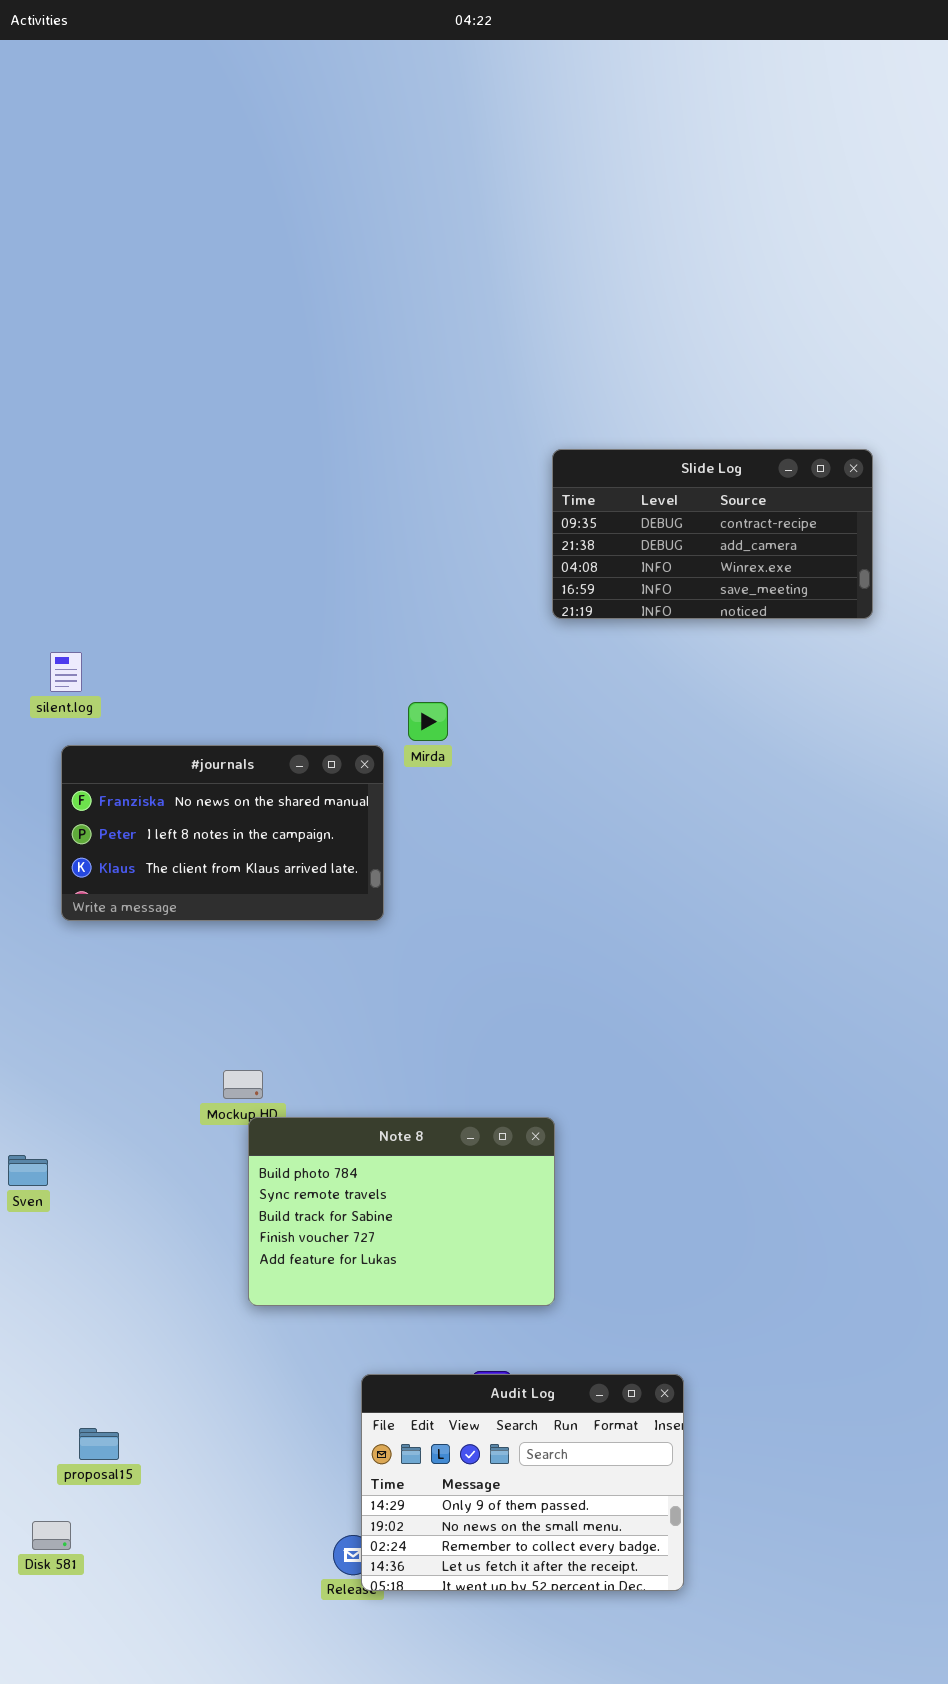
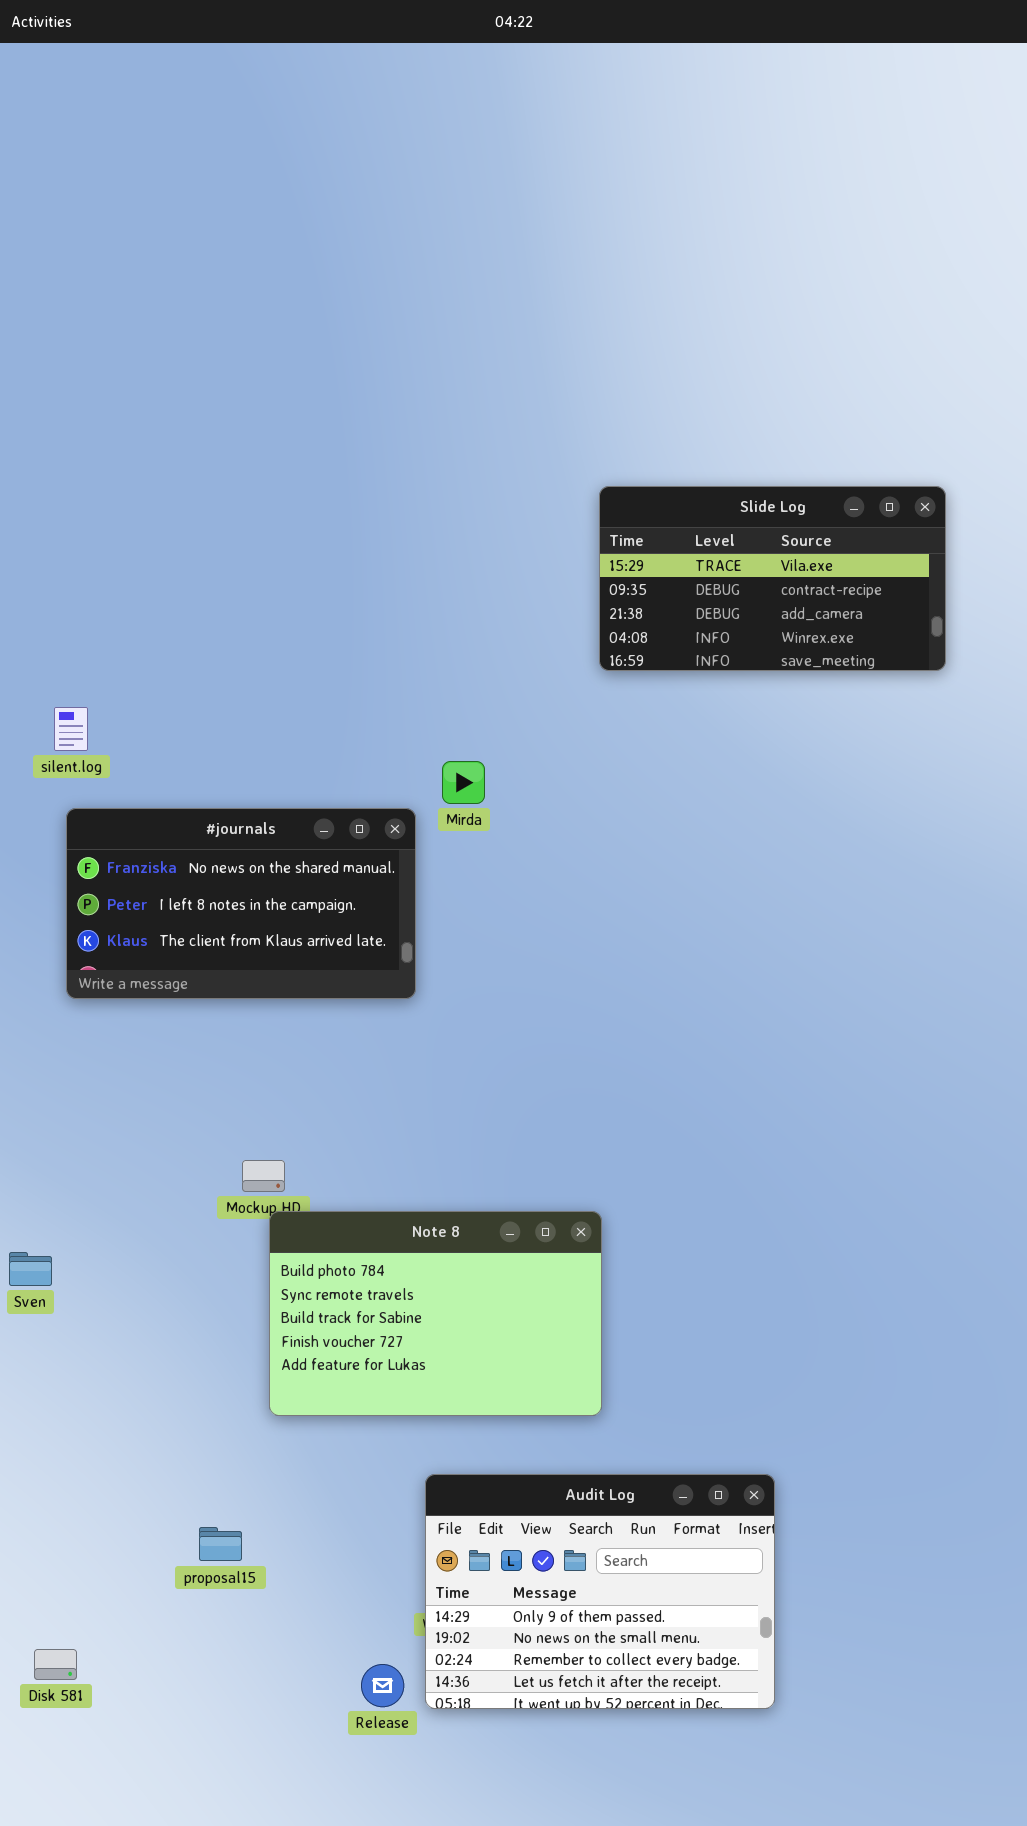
Slide Log: [552,449,873,619] -> [599,486,946,671], scrolled up 1 row
Audit Log: [361,1374,684,1591] -> [425,1474,775,1709], moved
proposal15: [79,1428,119,1460] -> [199,1527,242,1561], moved

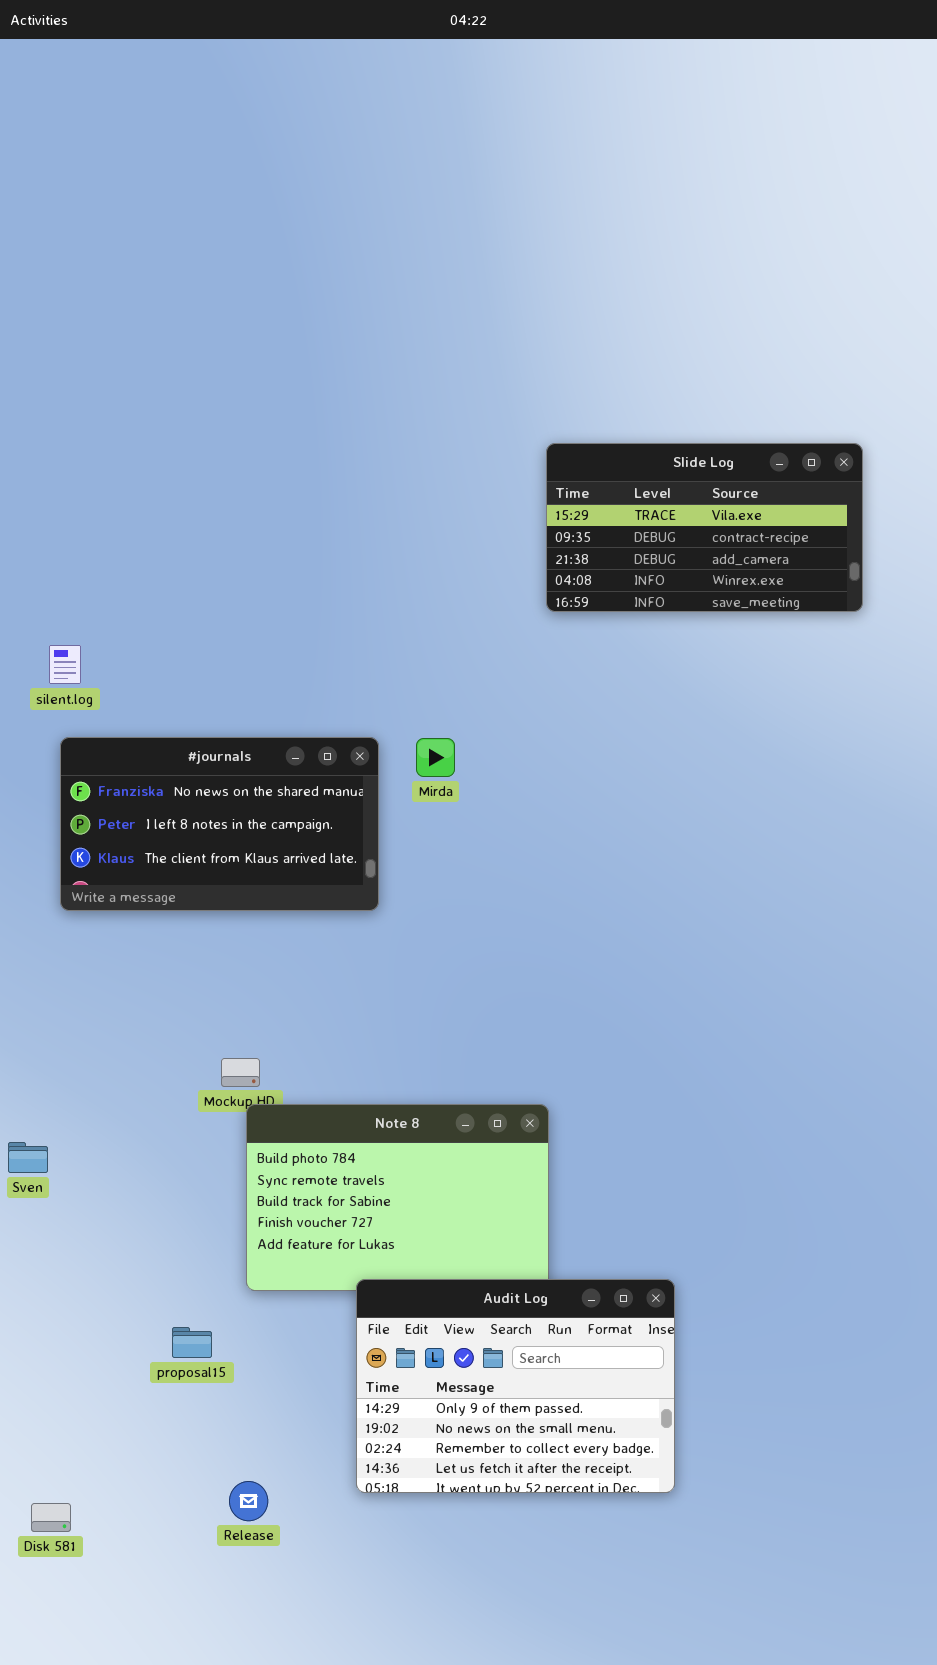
Mirda: [442,761,485,804] -> [416,738,455,777], moved
Audit Log: [425,1474,775,1709] -> [356,1279,675,1493], moved
proposal15: [199,1527,242,1561] -> [172,1327,212,1358], moved
Release: [361,1664,404,1707] -> [229,1481,268,1521], moved

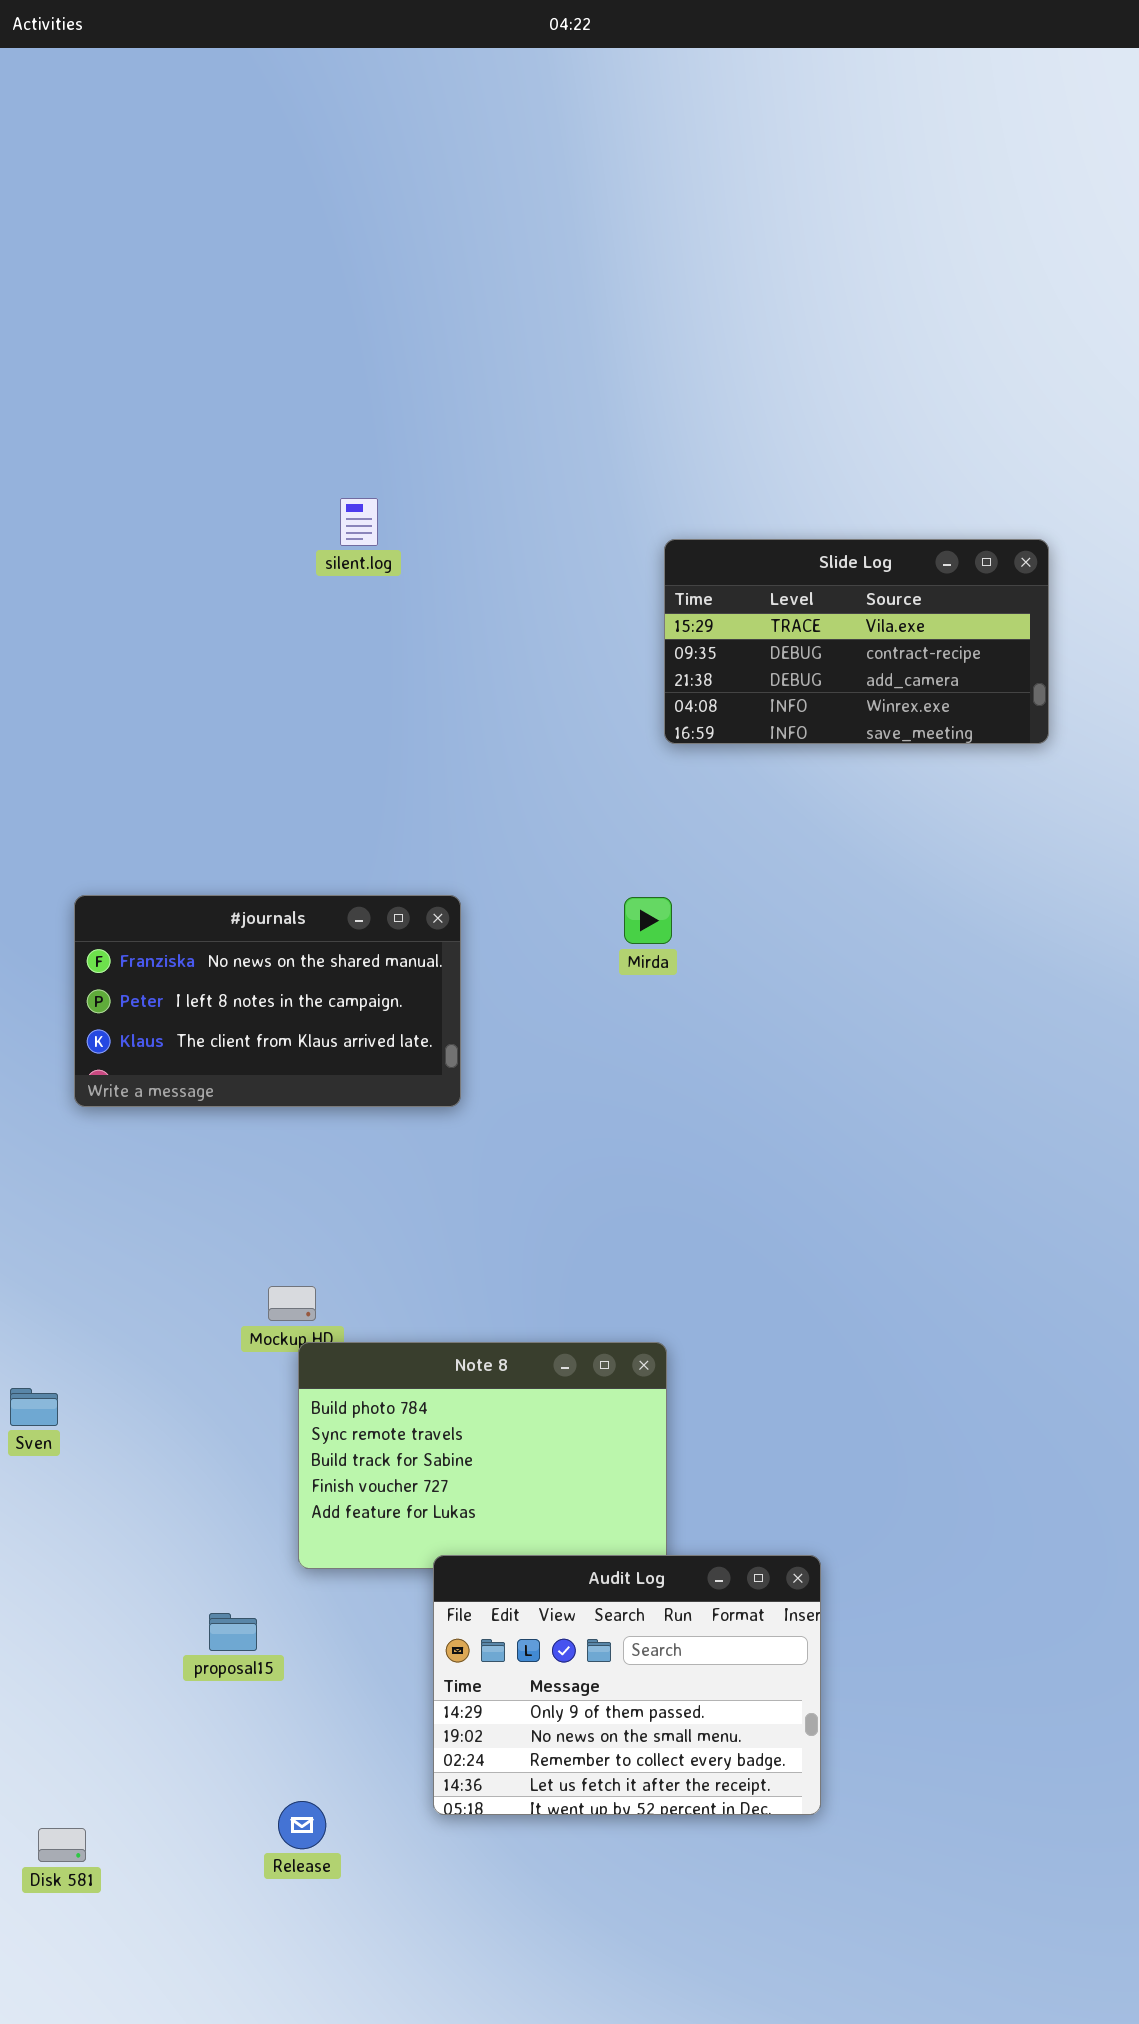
silent.log: [49,645,81,684] -> [340,498,378,546], moved
Mirda: [416,738,455,777] -> [624,897,672,944], moved

